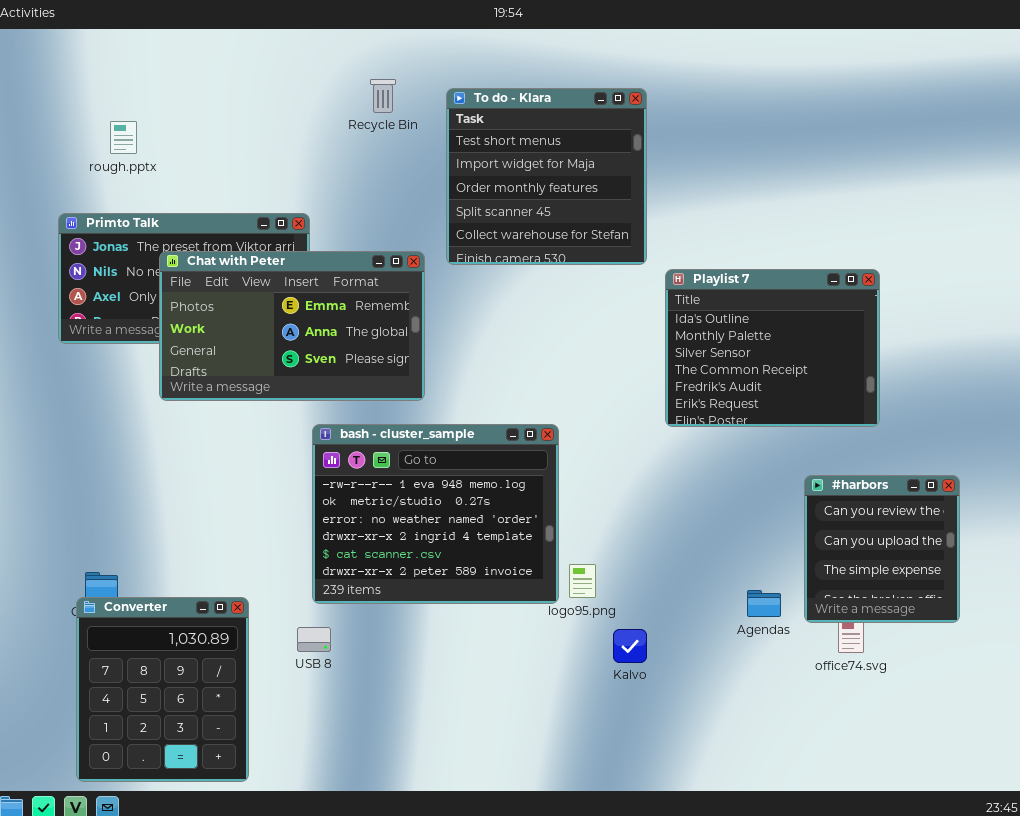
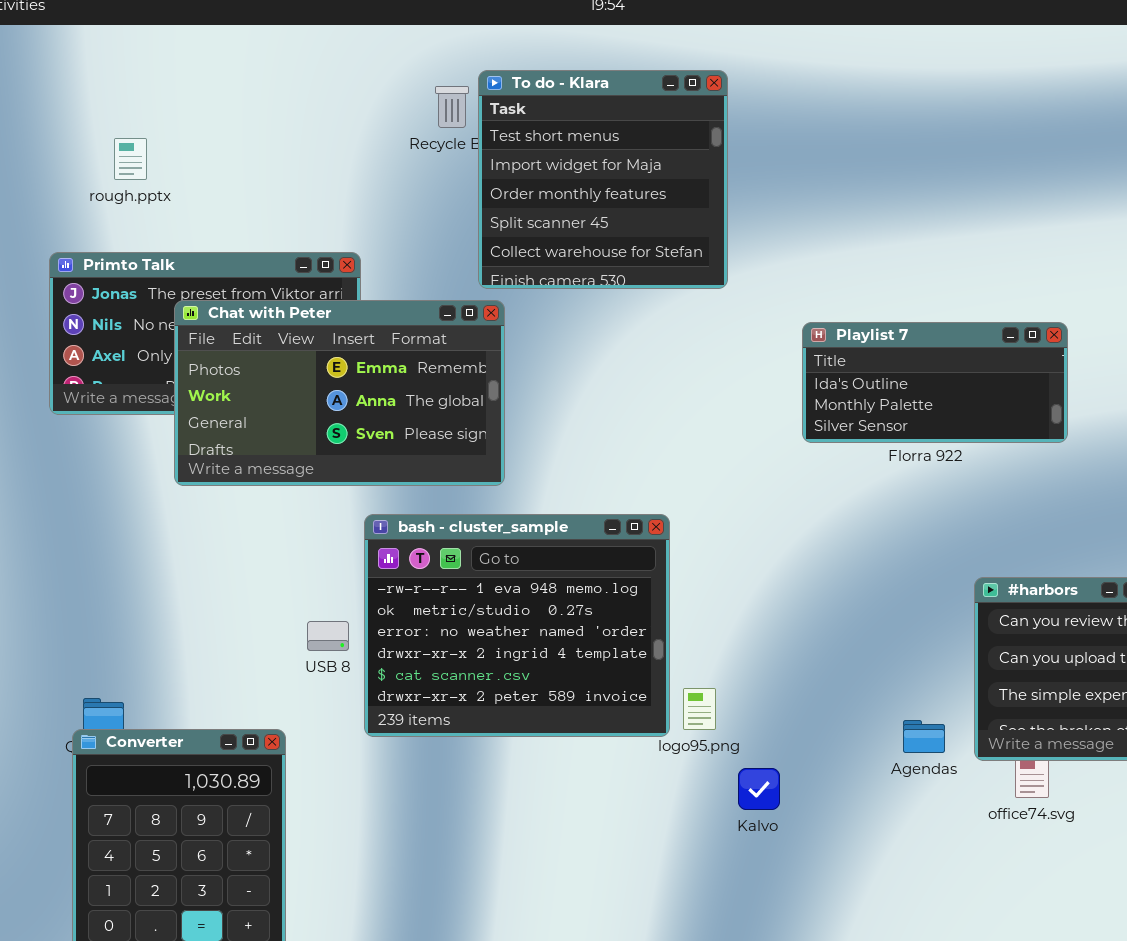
To do - Klara: [446,88,647,265] -> [478,70,728,289], moved
Playlist 7: [665,269,880,427] -> [802,322,1068,443], resized
USB 8: [297,627,331,652] -> [307,621,349,651], moved

